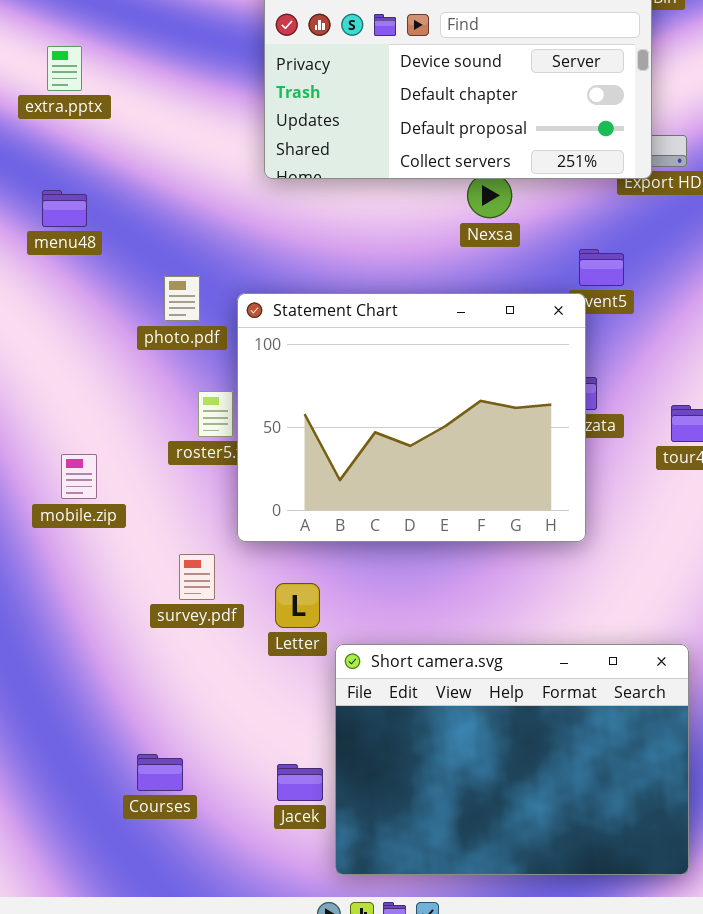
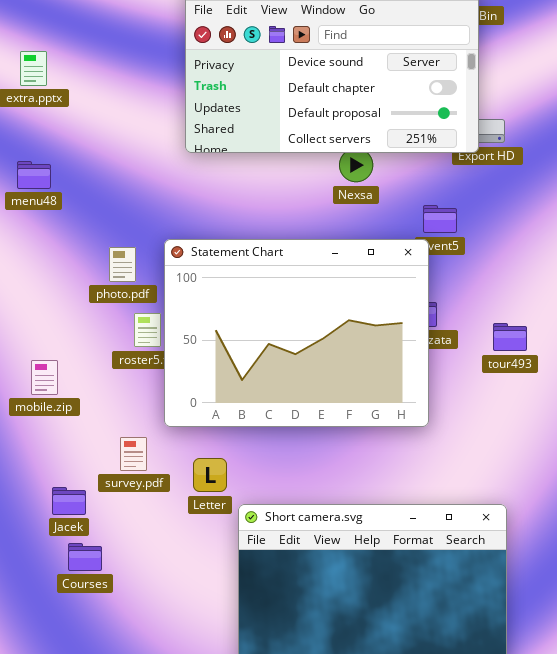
photo.pdf: [164,276,200,321] -> [109,247,136,282], moved
Courses: [137,754,183,791] -> [68,543,102,571], moved
Jacek: [277,764,323,801] -> [52,487,86,515], moved

